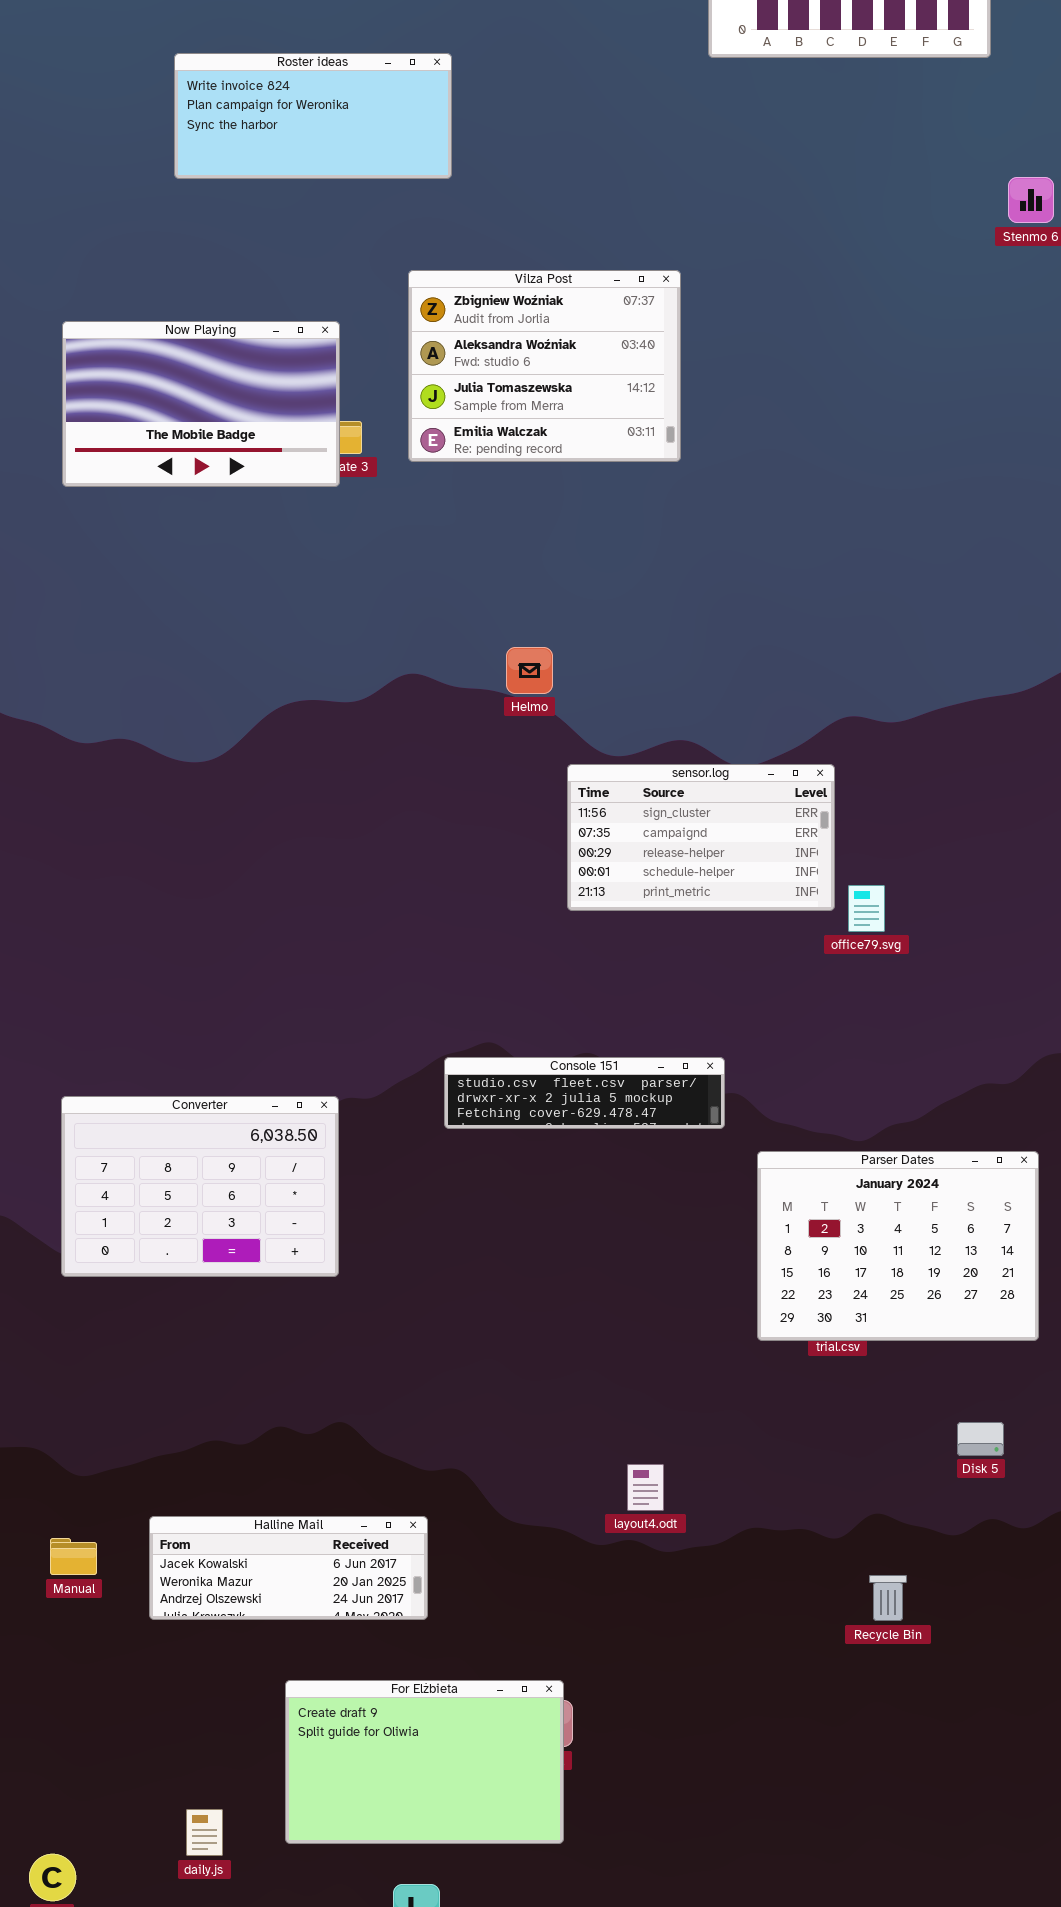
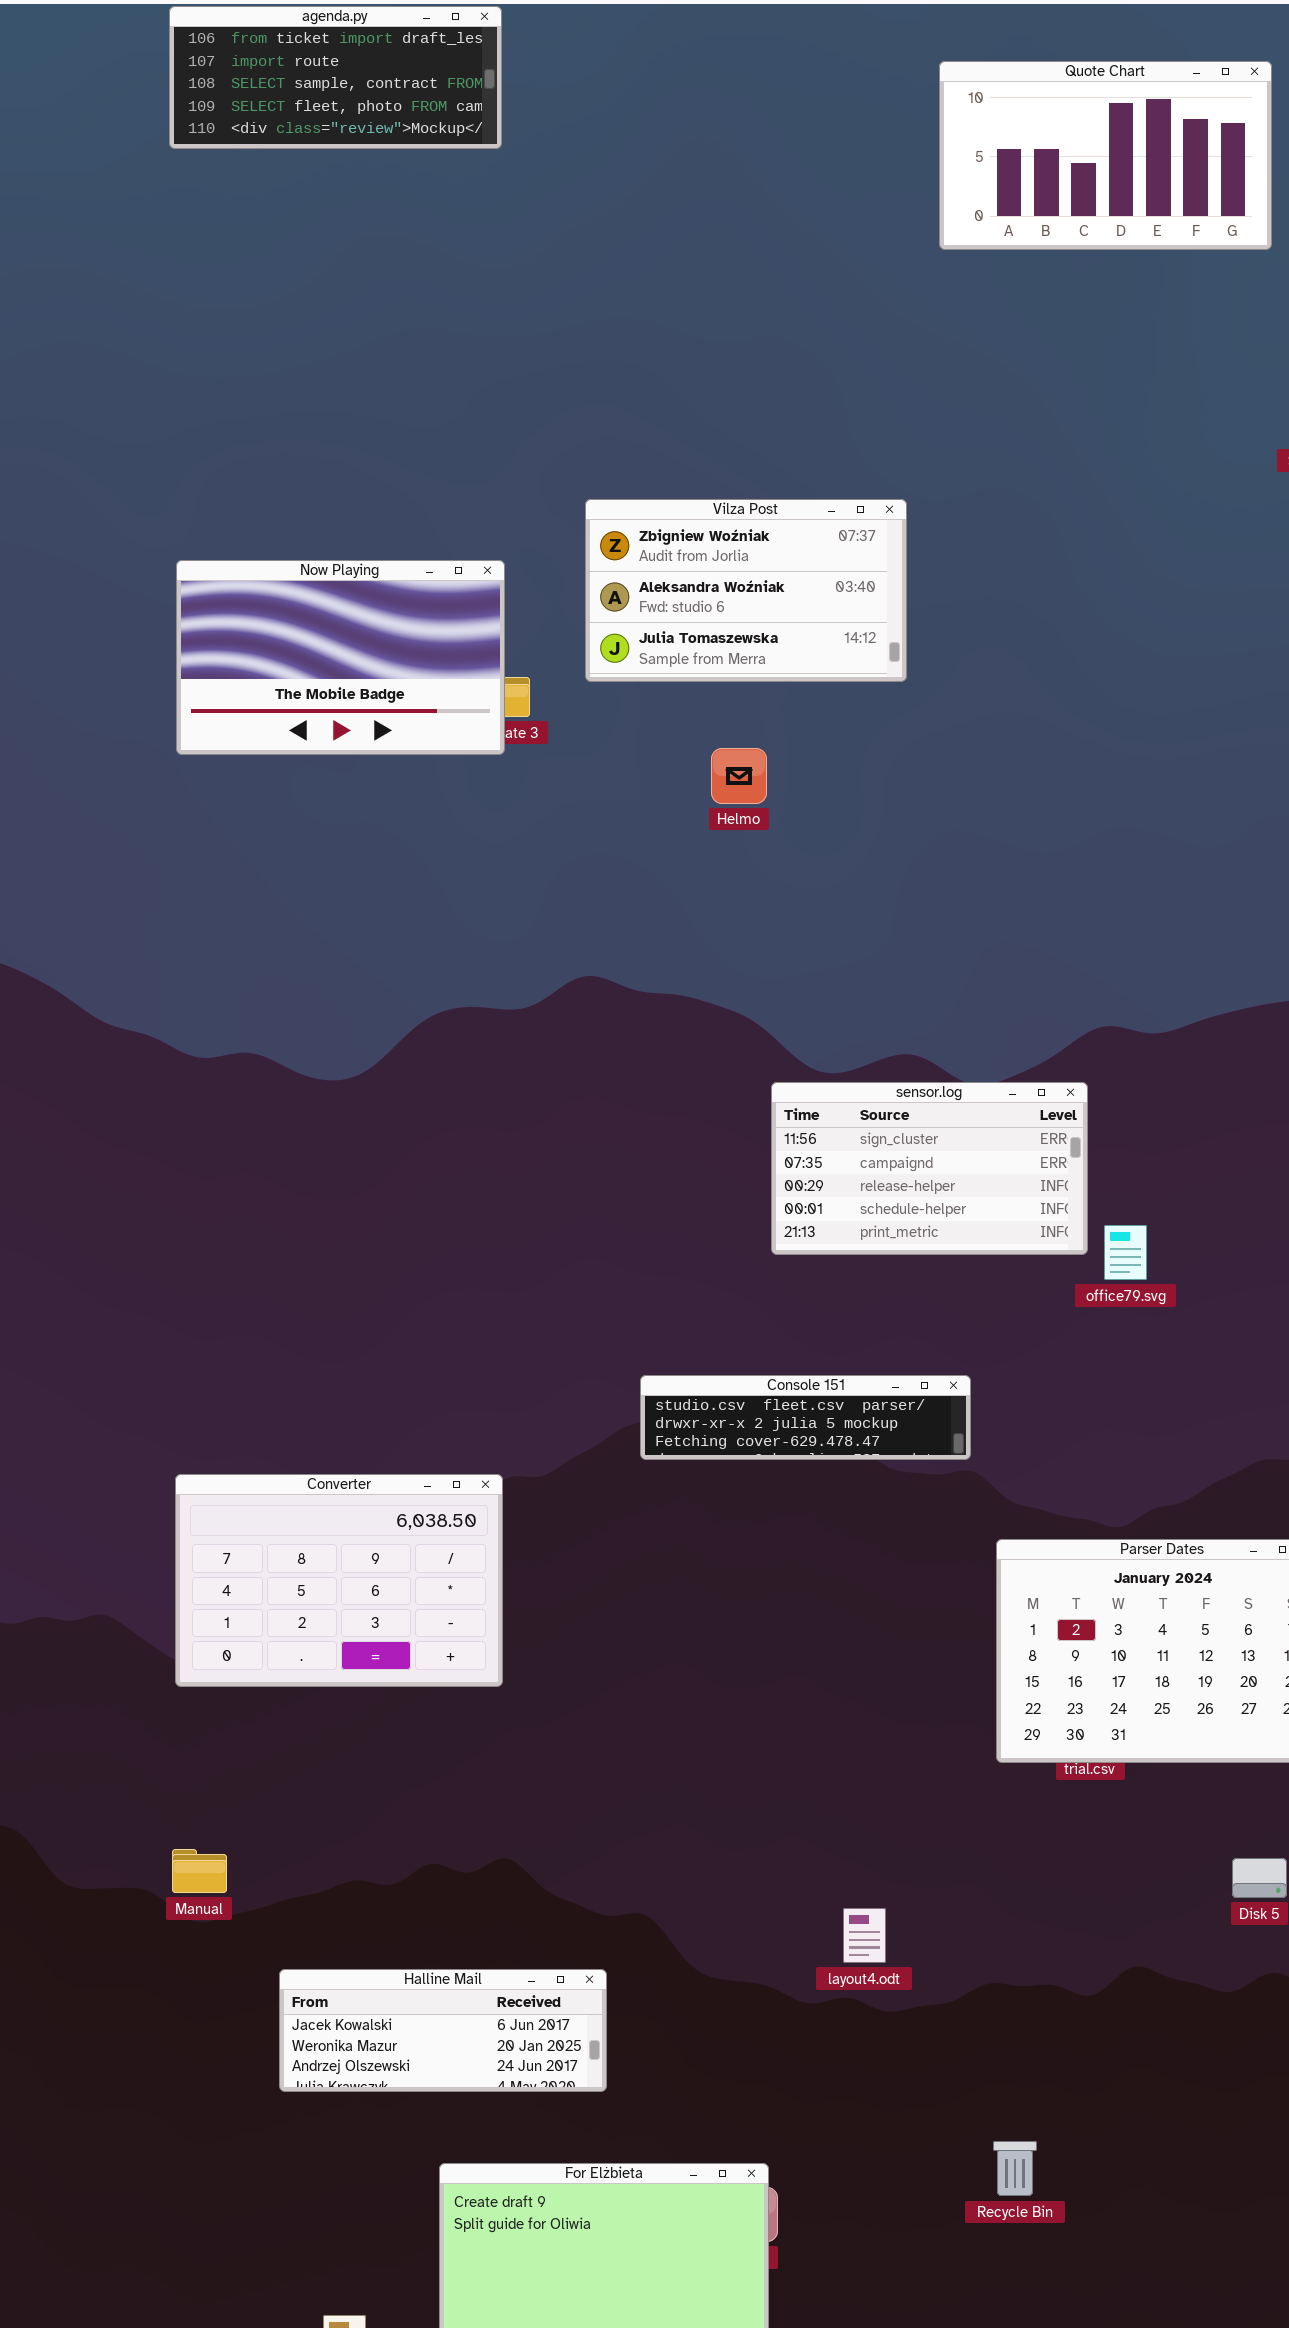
Roster ideas: [174,53,452,179] -> none, closed
Vilza Post: [408,270,681,462] -> [585,499,907,682], resized
Helmo: [506,647,553,694] -> [711,748,767,804], moved
Console 151: [444,1057,725,1129] -> [640,1375,971,1460], moved
Manual: [50,1538,97,1575] -> [172,1849,227,1893], moved
Recycle Bin: [869,1575,907,1621] -> [993,2141,1037,2196], moved

